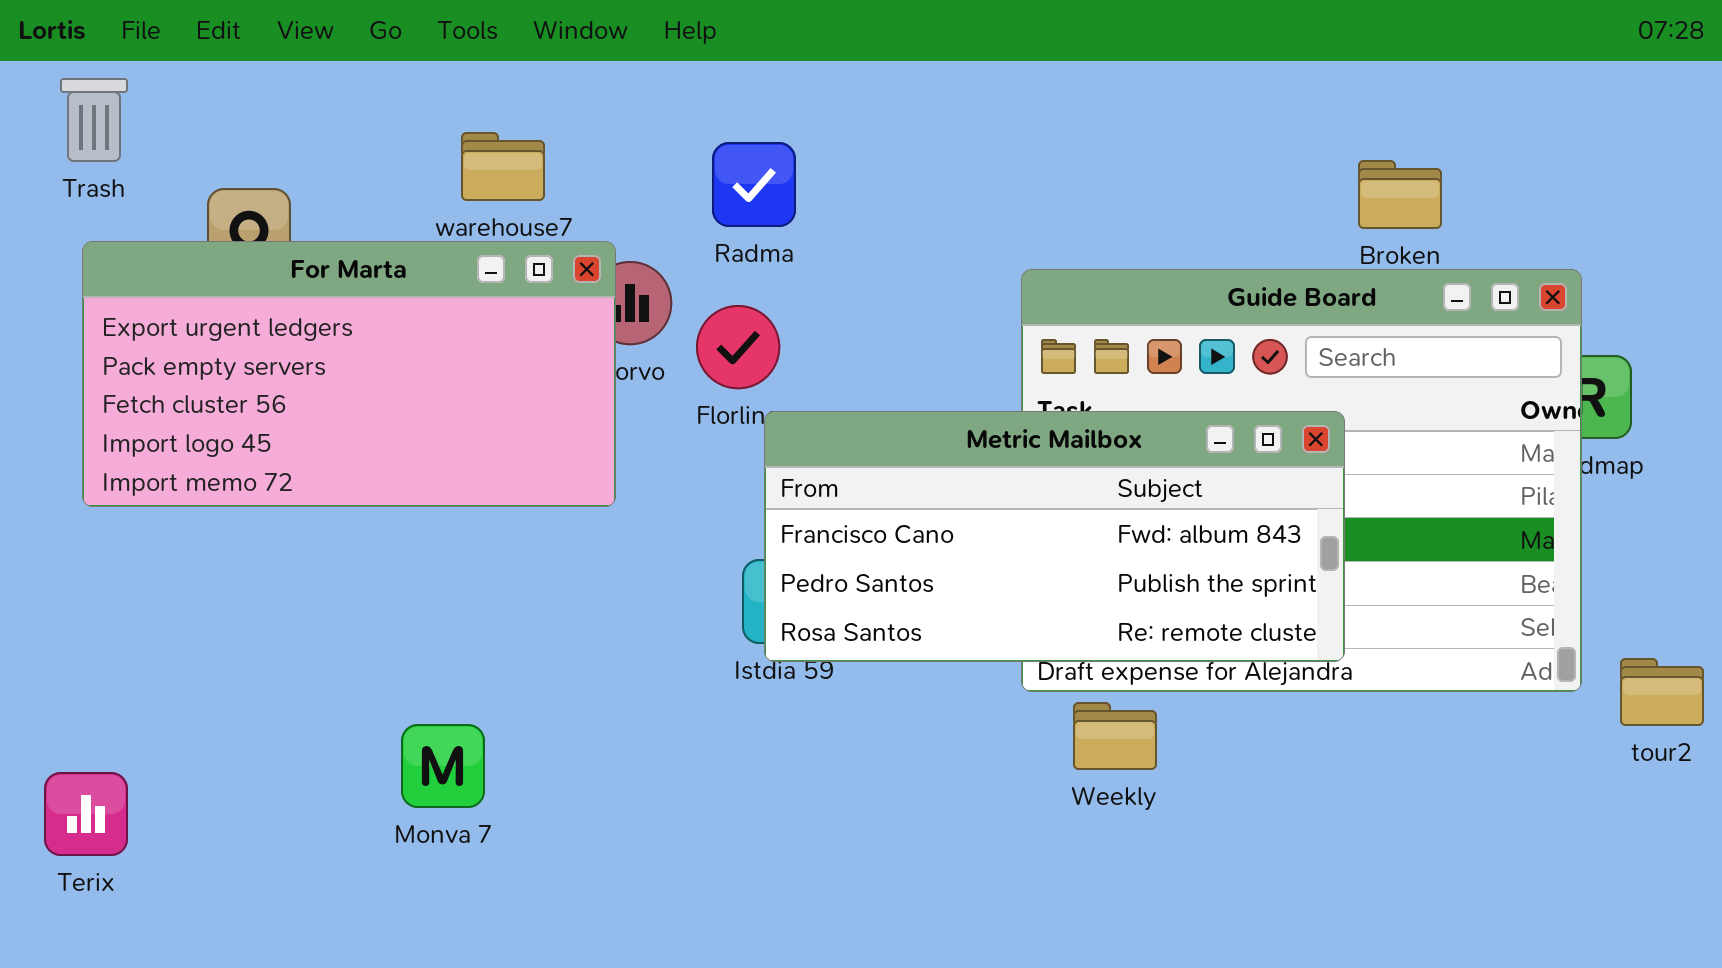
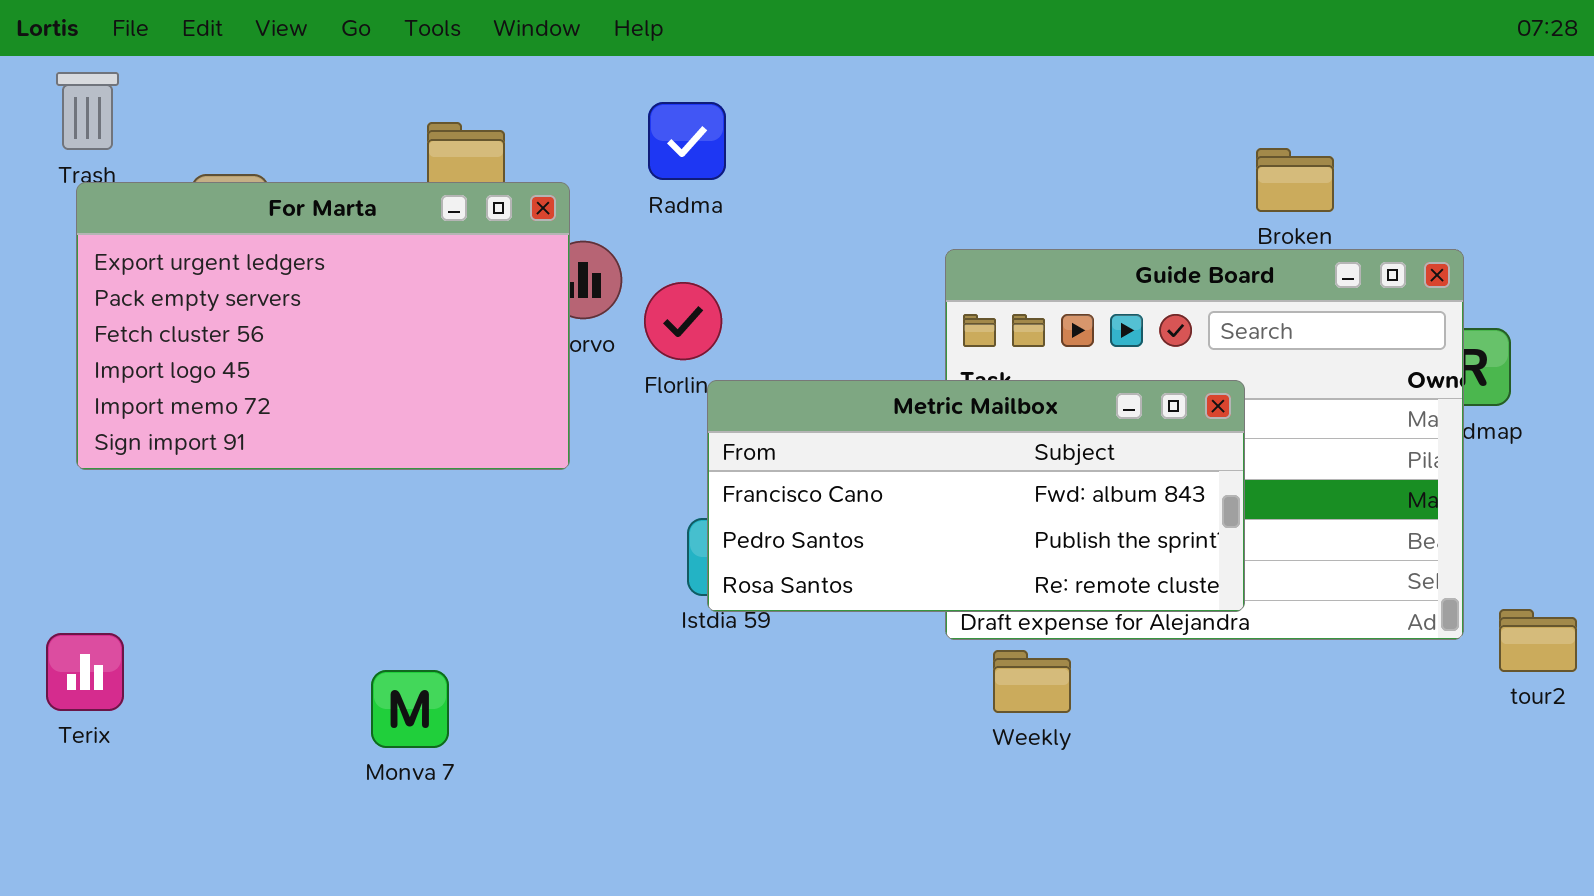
Radma: [712,142,796,227] -> [648,102,726,180], moved
For Marta: [82,241,616,507] -> [76,182,570,470], resized
Terix: [44,772,128,856] -> [46,633,124,711], moved

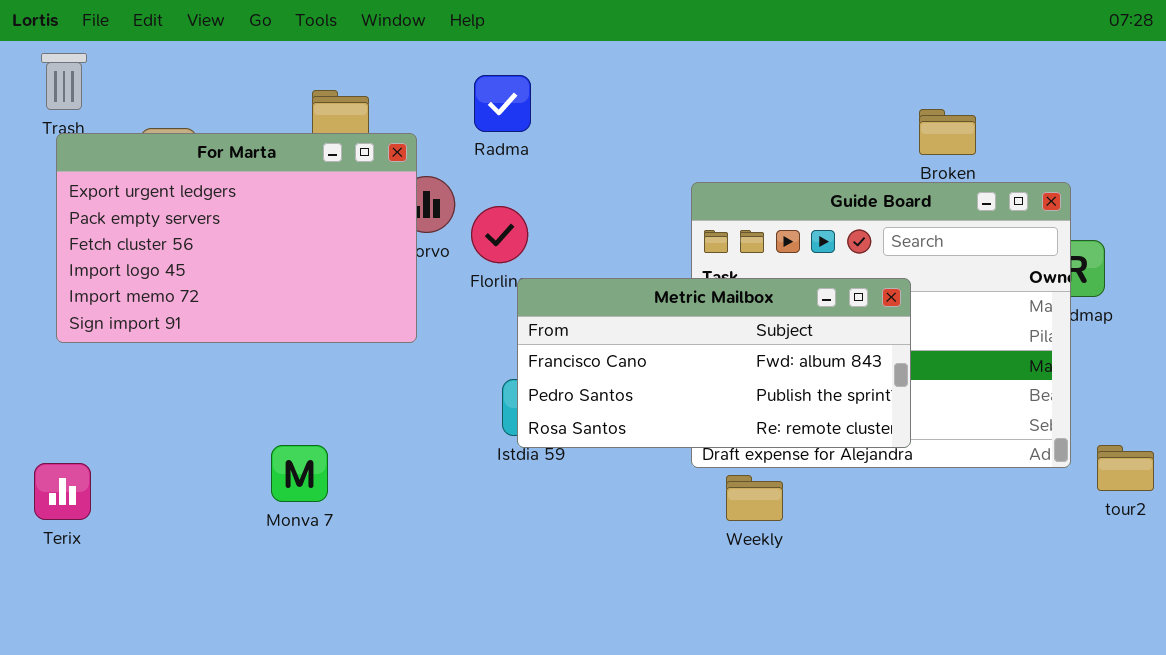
Monva 7: [371,670,449,748] -> [271,445,328,502], moved

